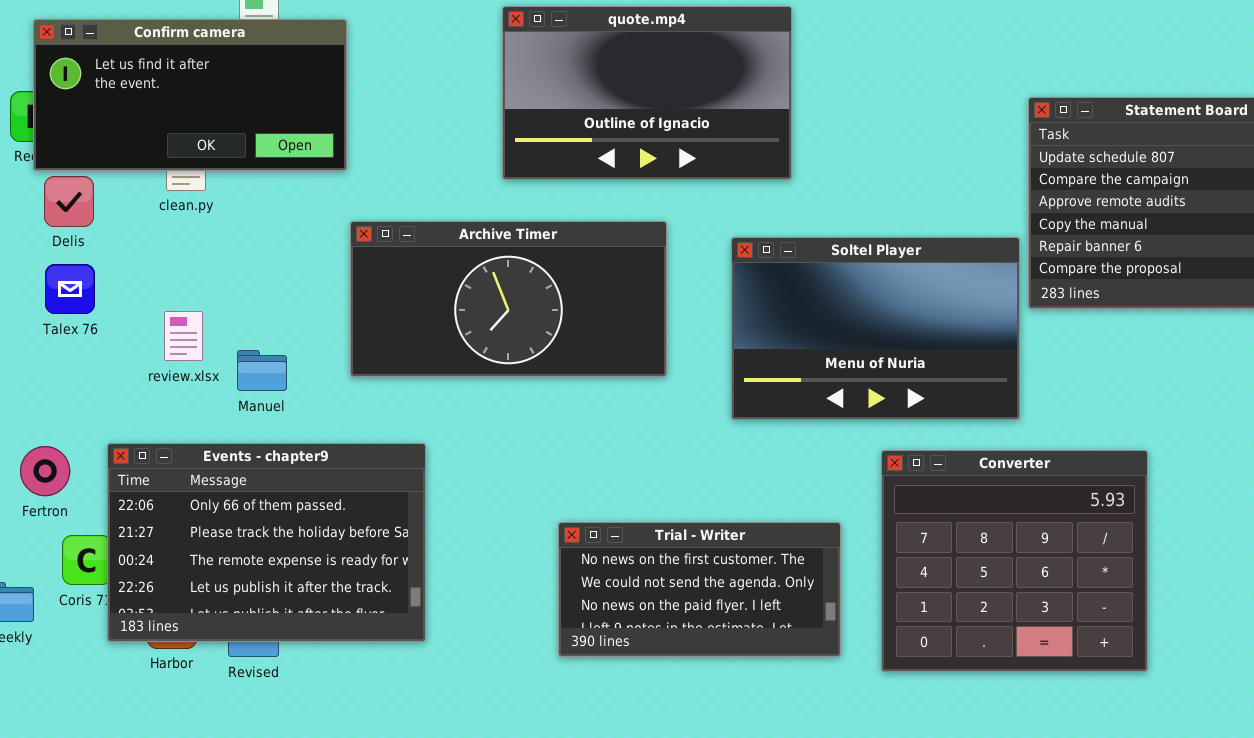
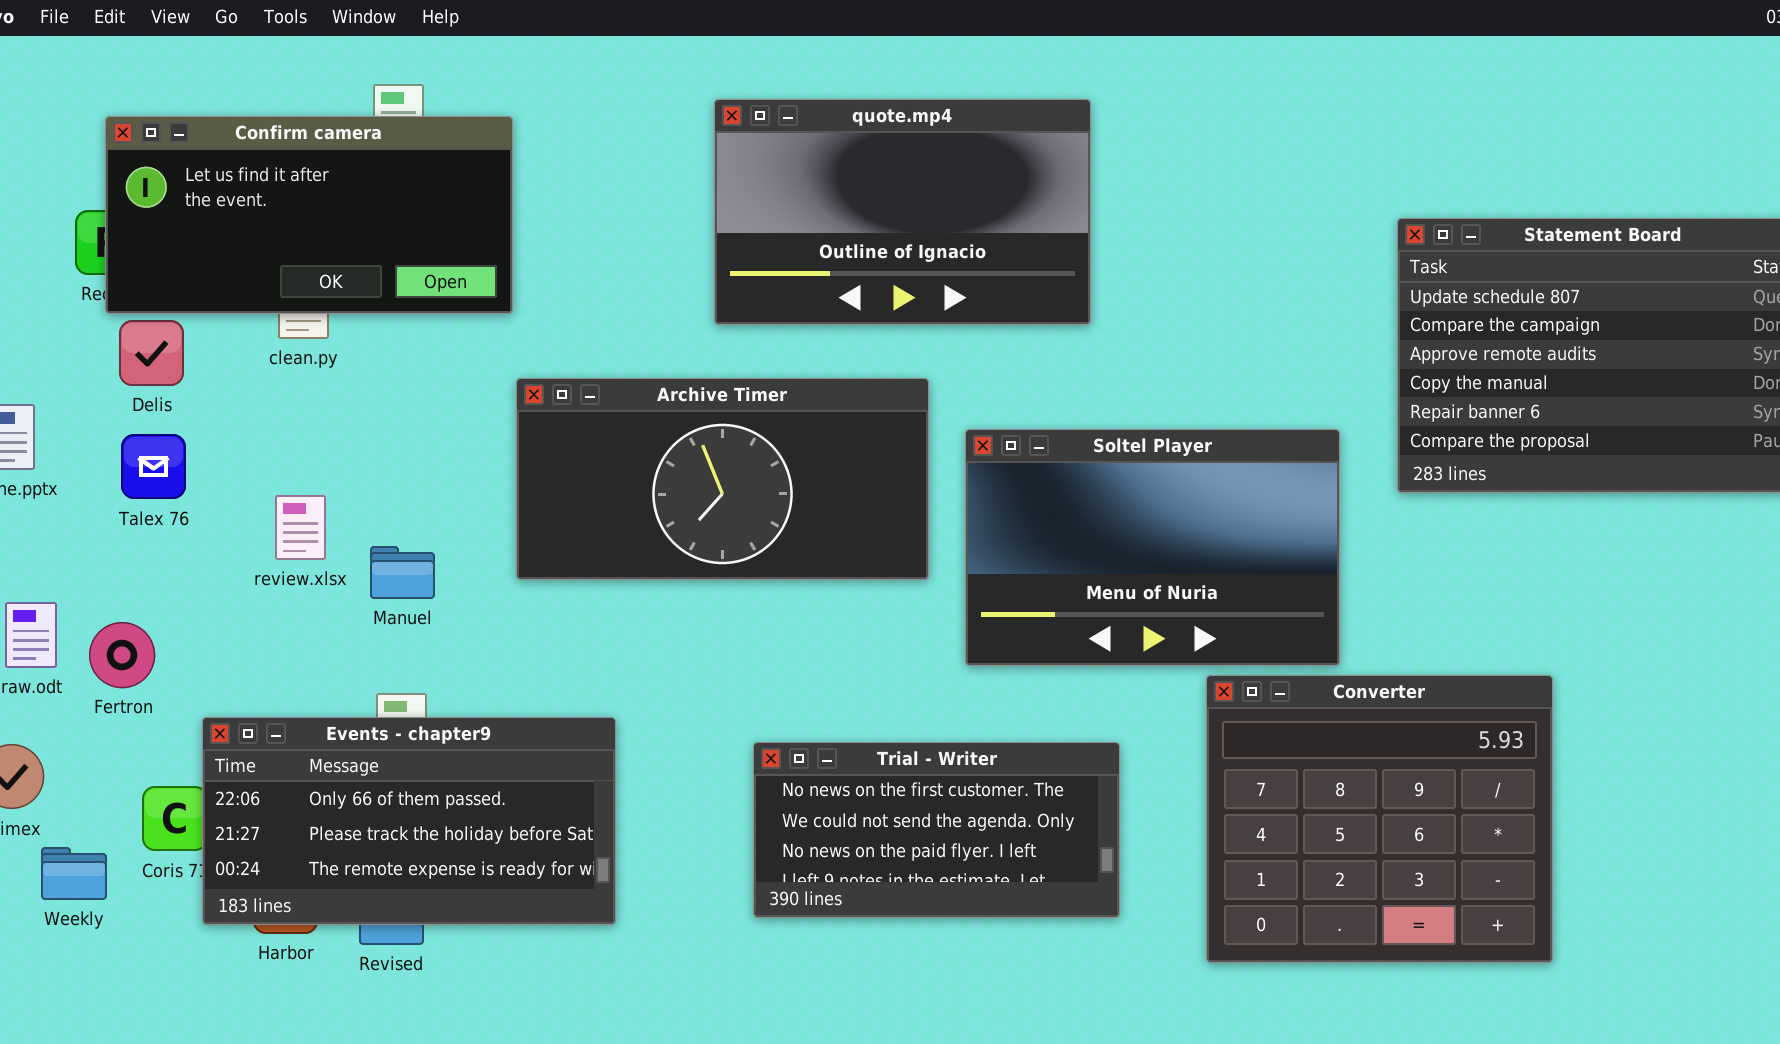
Soltel Player: [731,237,1020,420] -> [965,429,1340,666], moved
Events - chapter9: [107,443,426,642] -> [202,717,616,925], resized
Fertron: [20,446,70,496] -> [89,622,155,688], moved
Trial - Writer: [558,522,841,657] -> [753,742,1120,918], moved

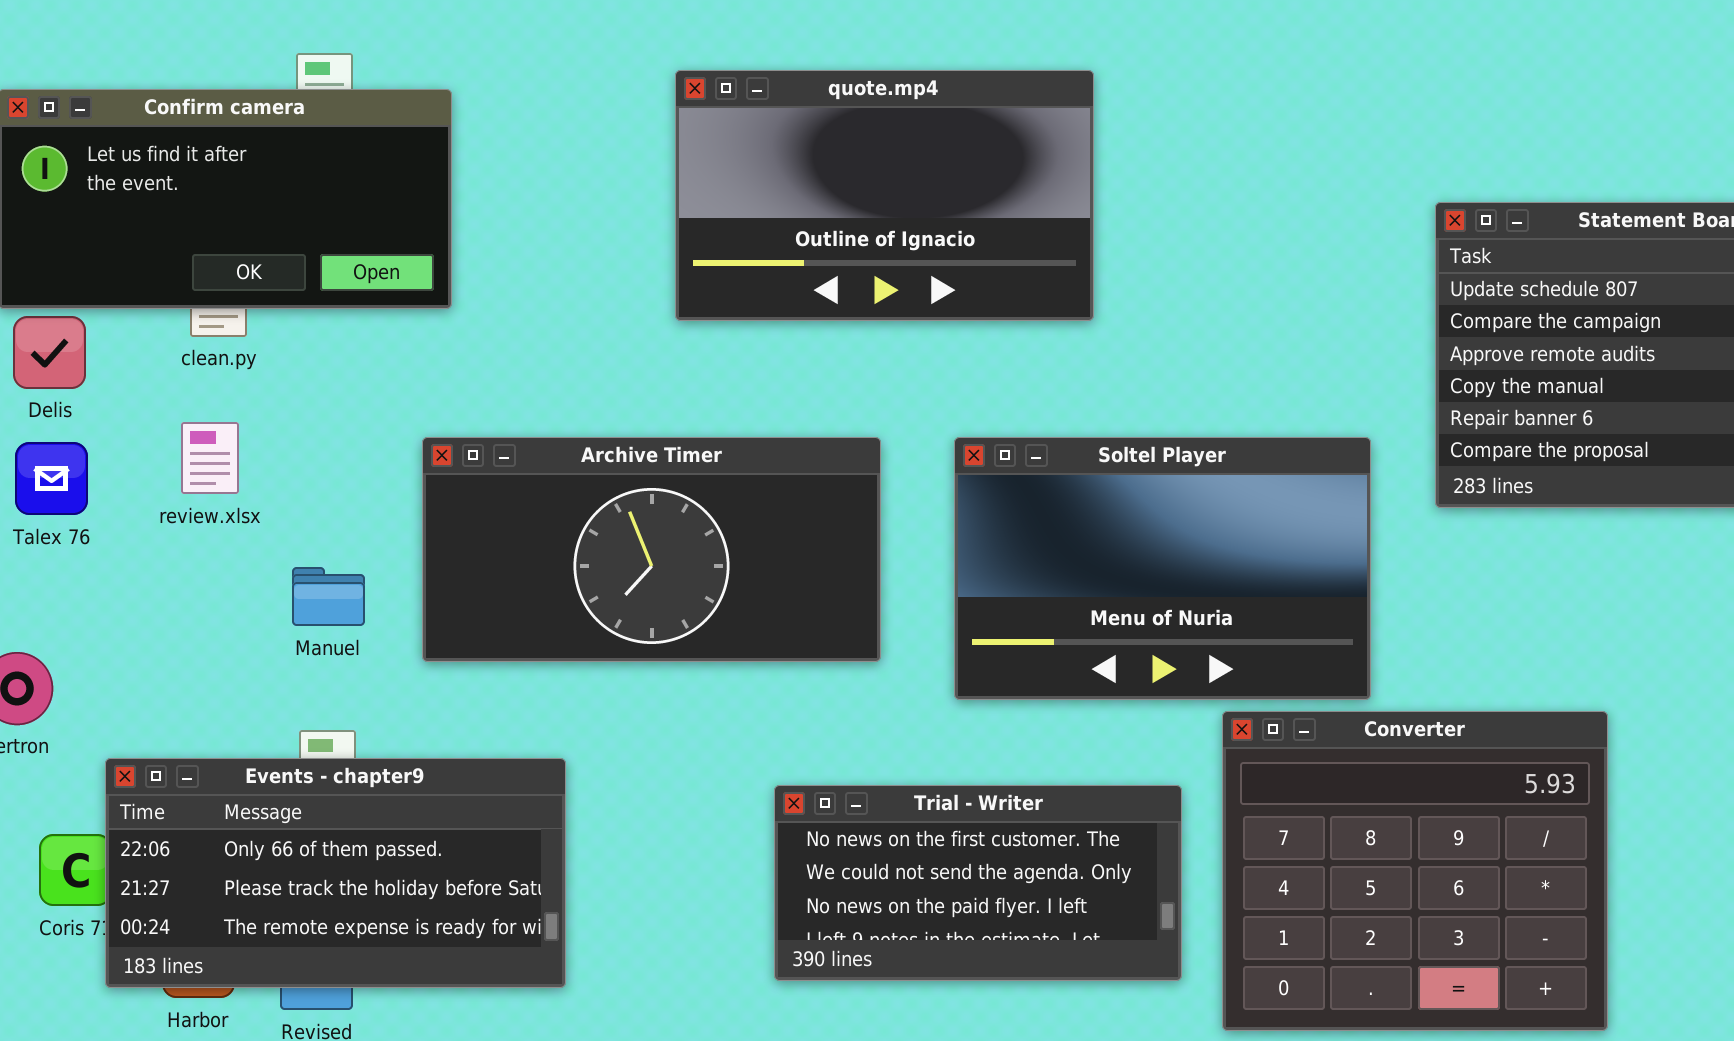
Archive Timer: [516,378,929,580] -> [422,437,881,662], moved
review.xlsx: [275,495,326,560] -> [181,422,239,494], moved
Trial - Writer: [753,742,1120,918] -> [774,785,1182,981], moved

